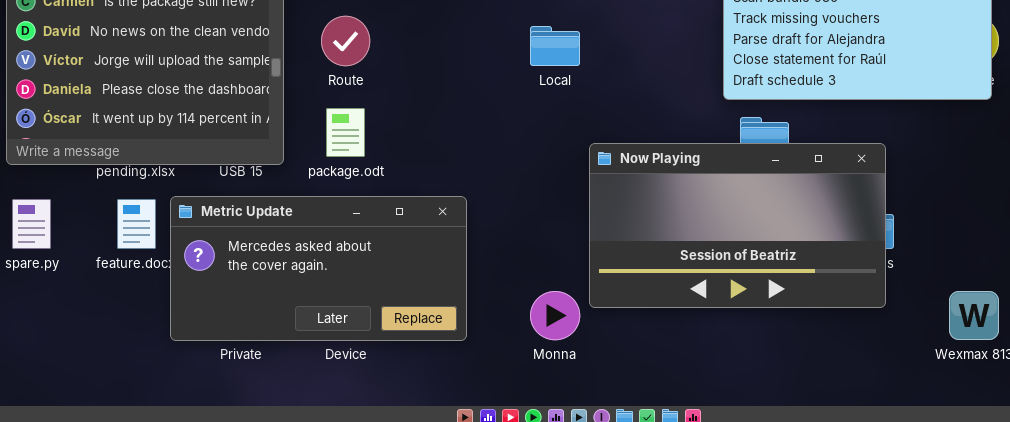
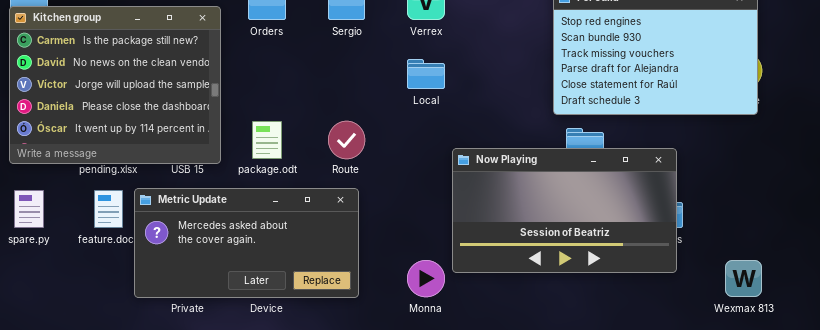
Route: [321,16,370,66] -> [328,121,365,159], moved

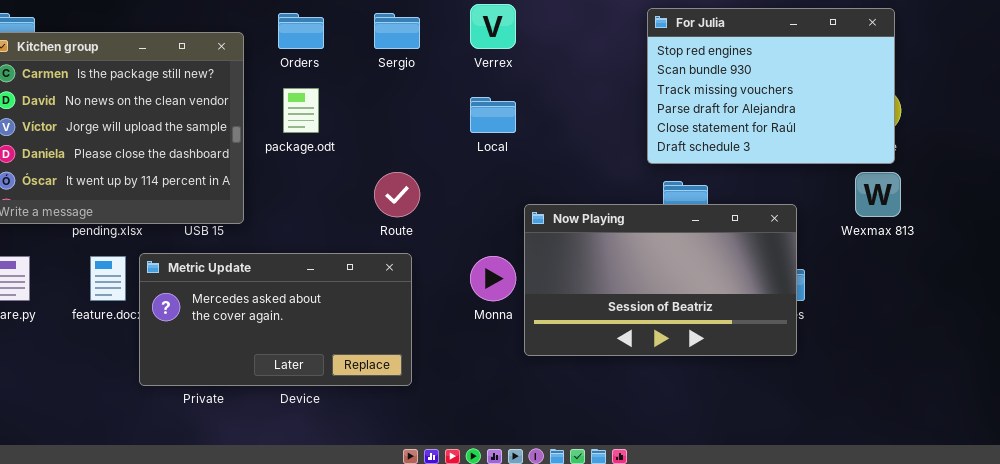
package.odt: [252,121,282,159] -> [283,88,319,133], moved
Monna: [407,260,445,297] -> [470,256,516,301], moved
Wexmax 813: [725,260,762,297] -> [855,172,901,217], moved

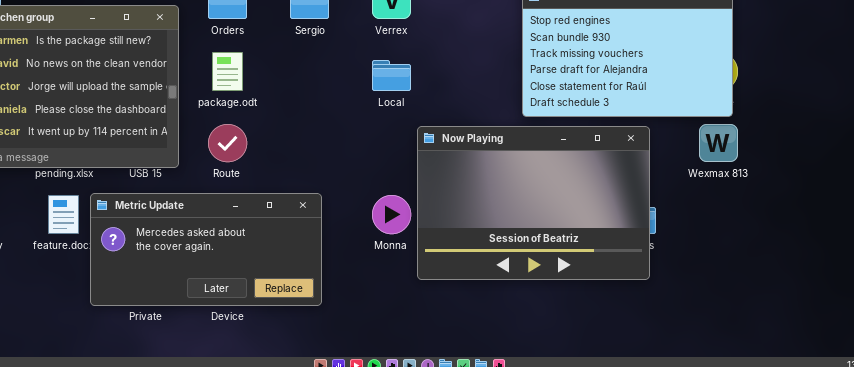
Route: [374,172,420,217] -> [208,124,247,162], moved
Now Playing: [524,204,797,356] -> [417,126,650,280], resized

